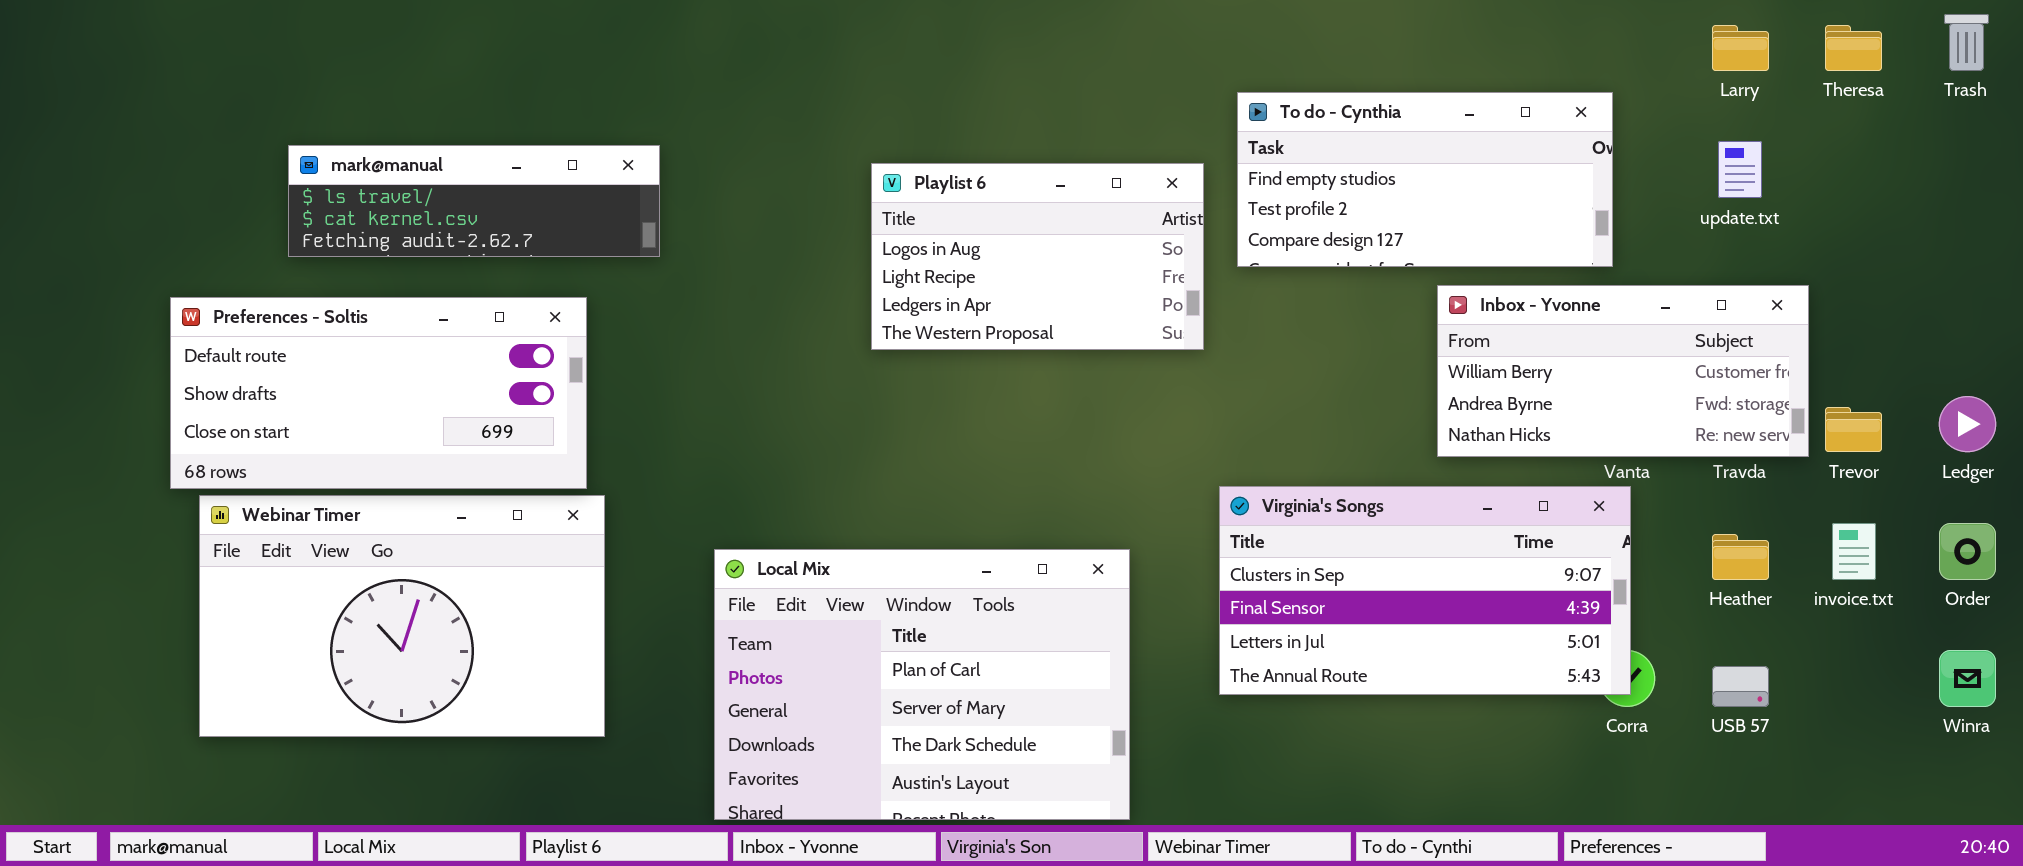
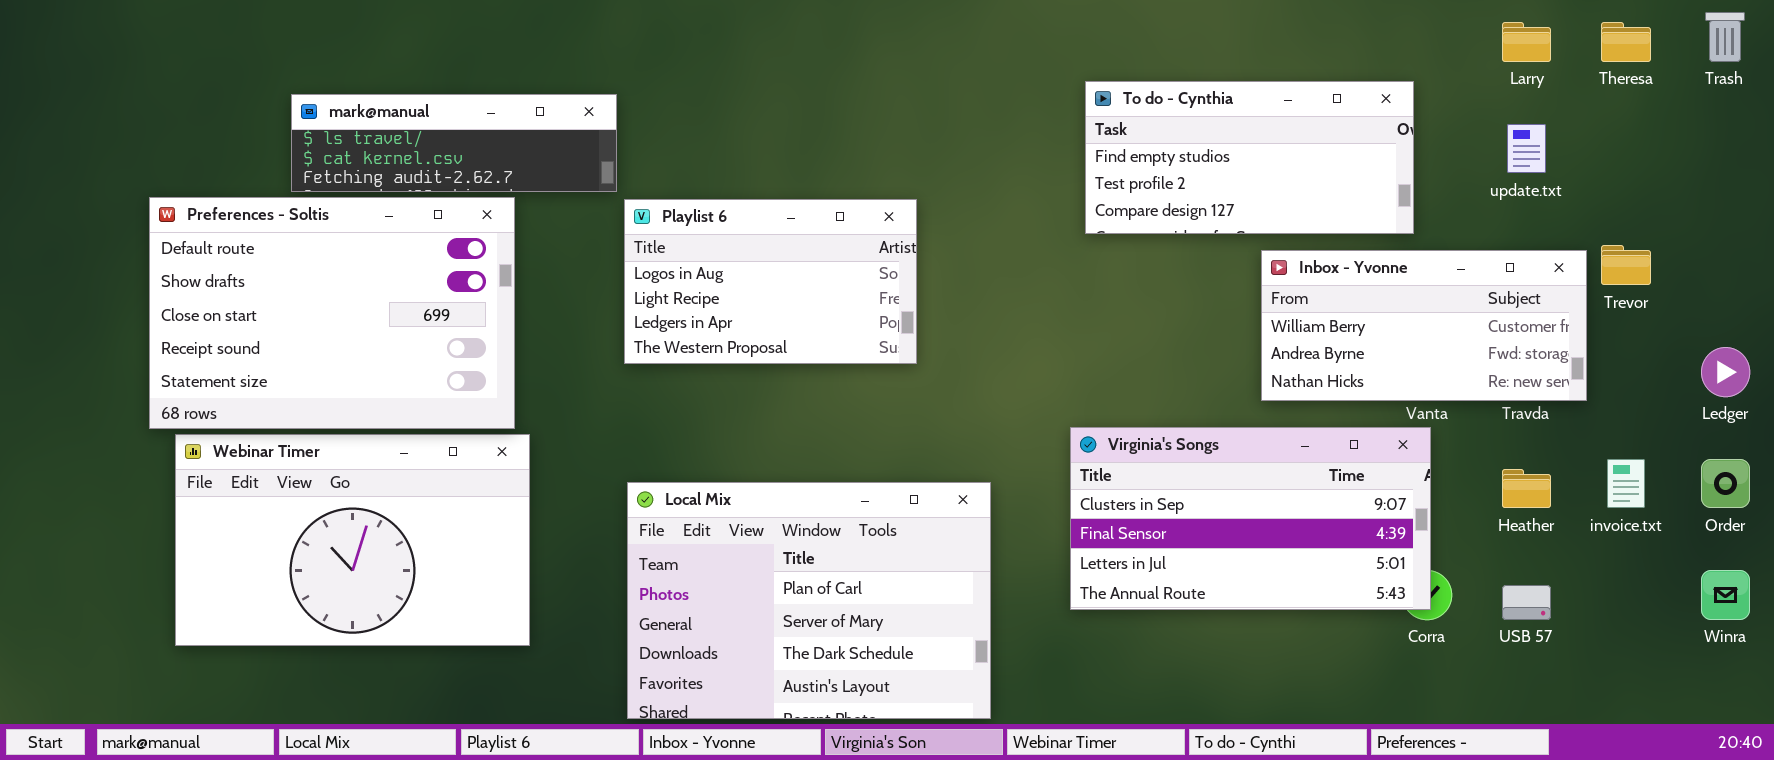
mark@manual: [288,145,660,257] -> [291,94,617,192], moved
Playlist 6: [871,163,1204,350] -> [624,199,917,364], moved
Preferences - Soltis: [170,297,587,489] -> [149,197,515,429], resized
Trevor: [1825,407,1882,452] -> [1601,245,1651,285], moved

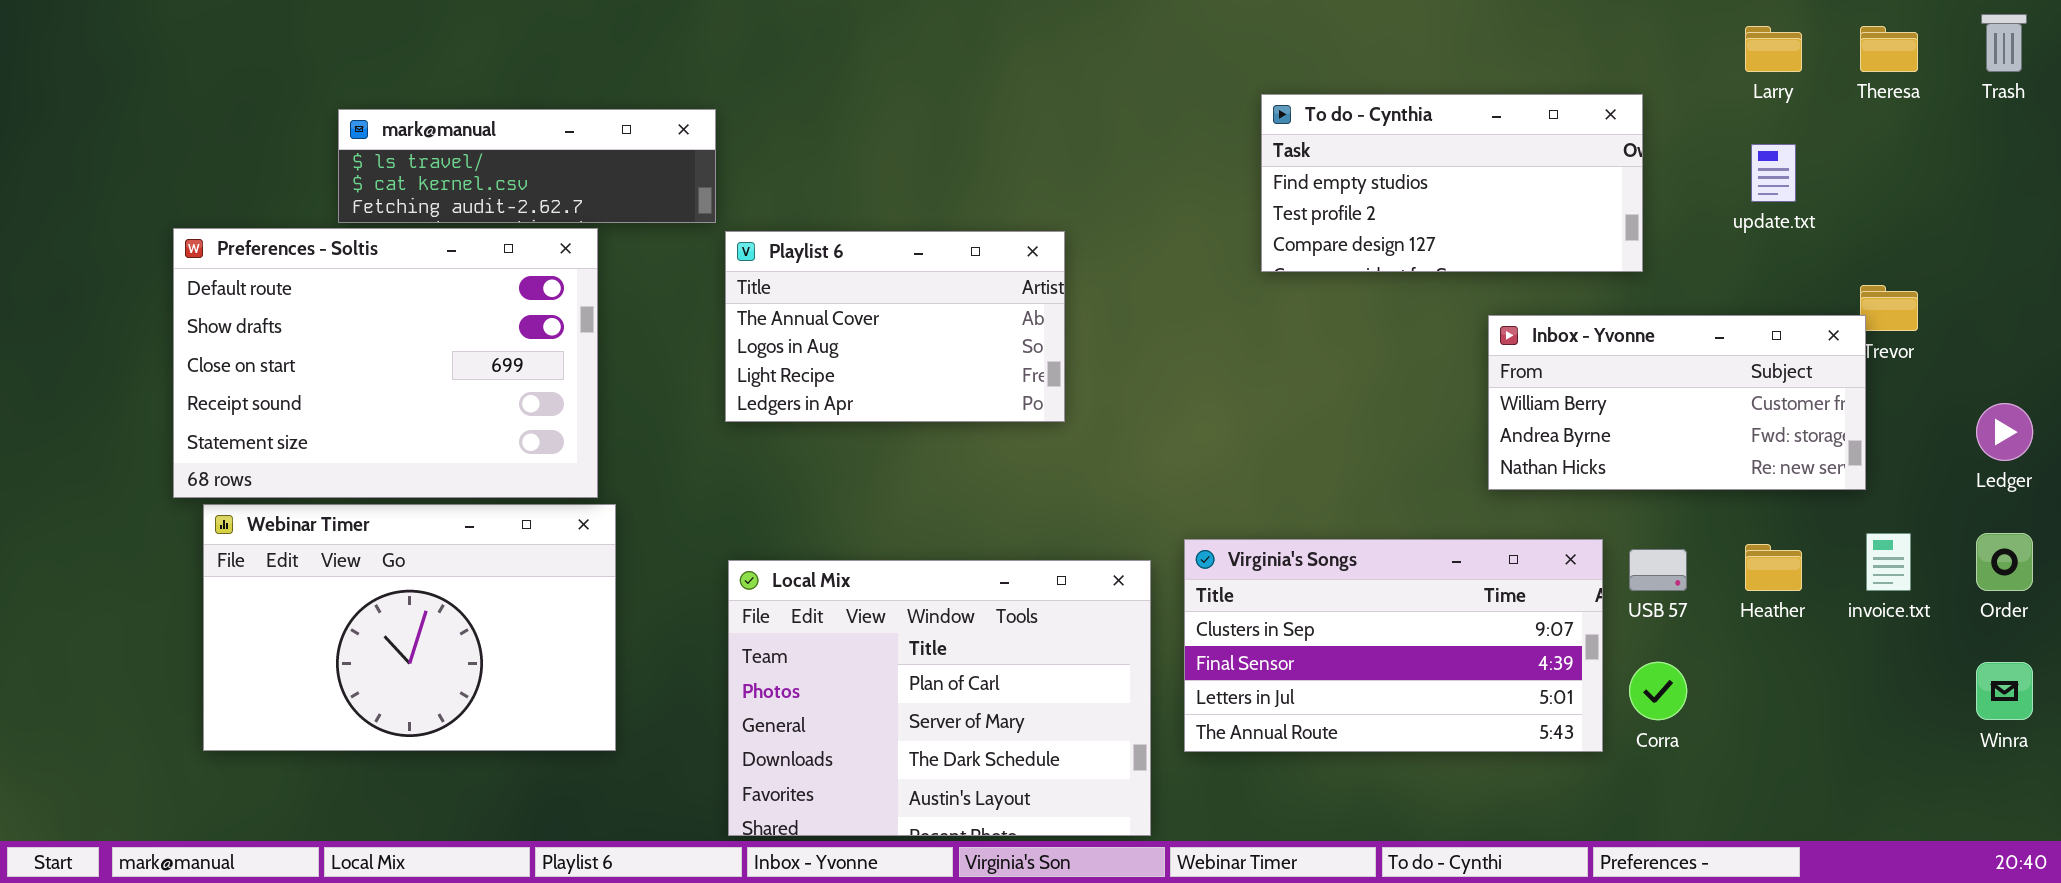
Playlist 6: [624,199,917,364] -> [725,231,1065,422], scrolled up 1 row
Inbox - Yvonne: [1261,250,1587,401] -> [1488,315,1866,490], moved
Virginia's Songs: [1070,427,1431,610] -> [1184,539,1603,752], moved
USB 57: [1502,585,1551,620] -> [1629,549,1687,591], moved

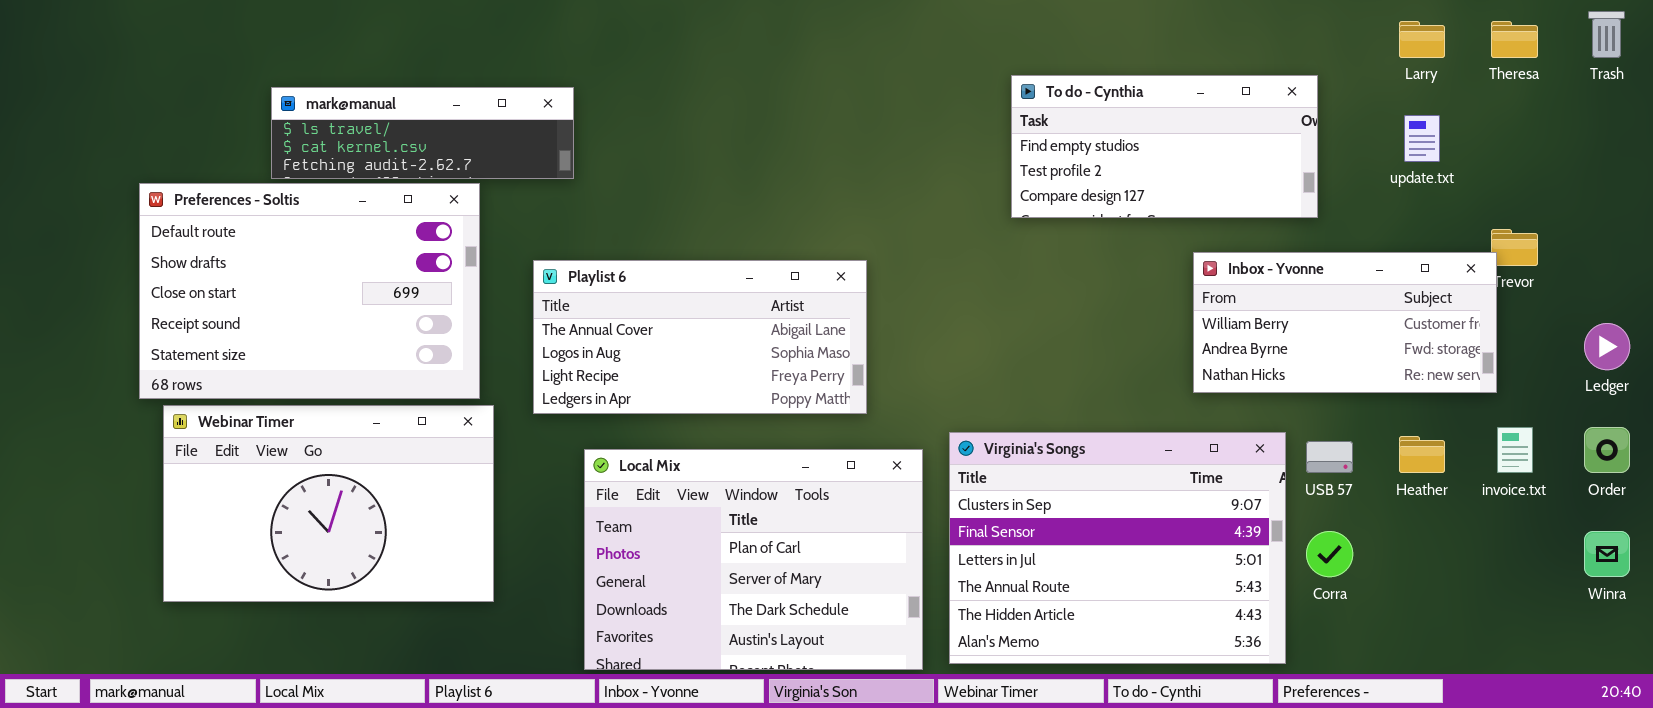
Playlist 6: [725,231,1065,422] -> [533,260,867,414], moved, resized
Virginia's Songs: [1184,539,1603,752] -> [949,432,1286,664], resized

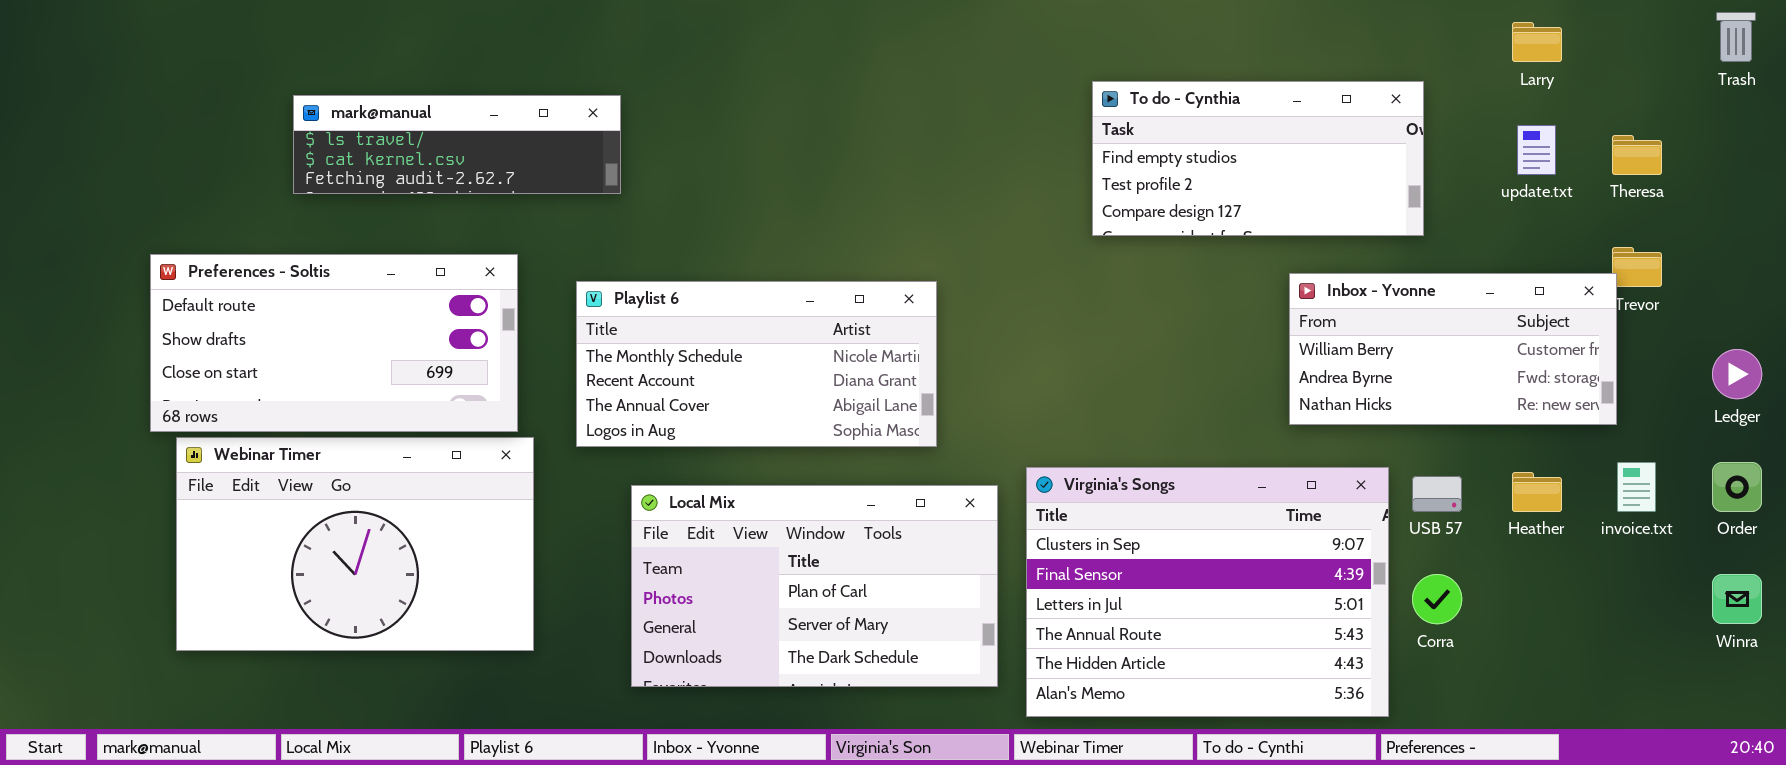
Theresa: [1491,21,1538,58] -> [1612,135,1662,175], moved
Preferences - Soltis: [139,183,480,399] -> [150,254,518,432], resized
Playlist 6: [533,260,867,414] -> [576,281,937,447], scrolled up 2 rows
Local Mix: [584,449,923,670] -> [631,485,998,687], resized

